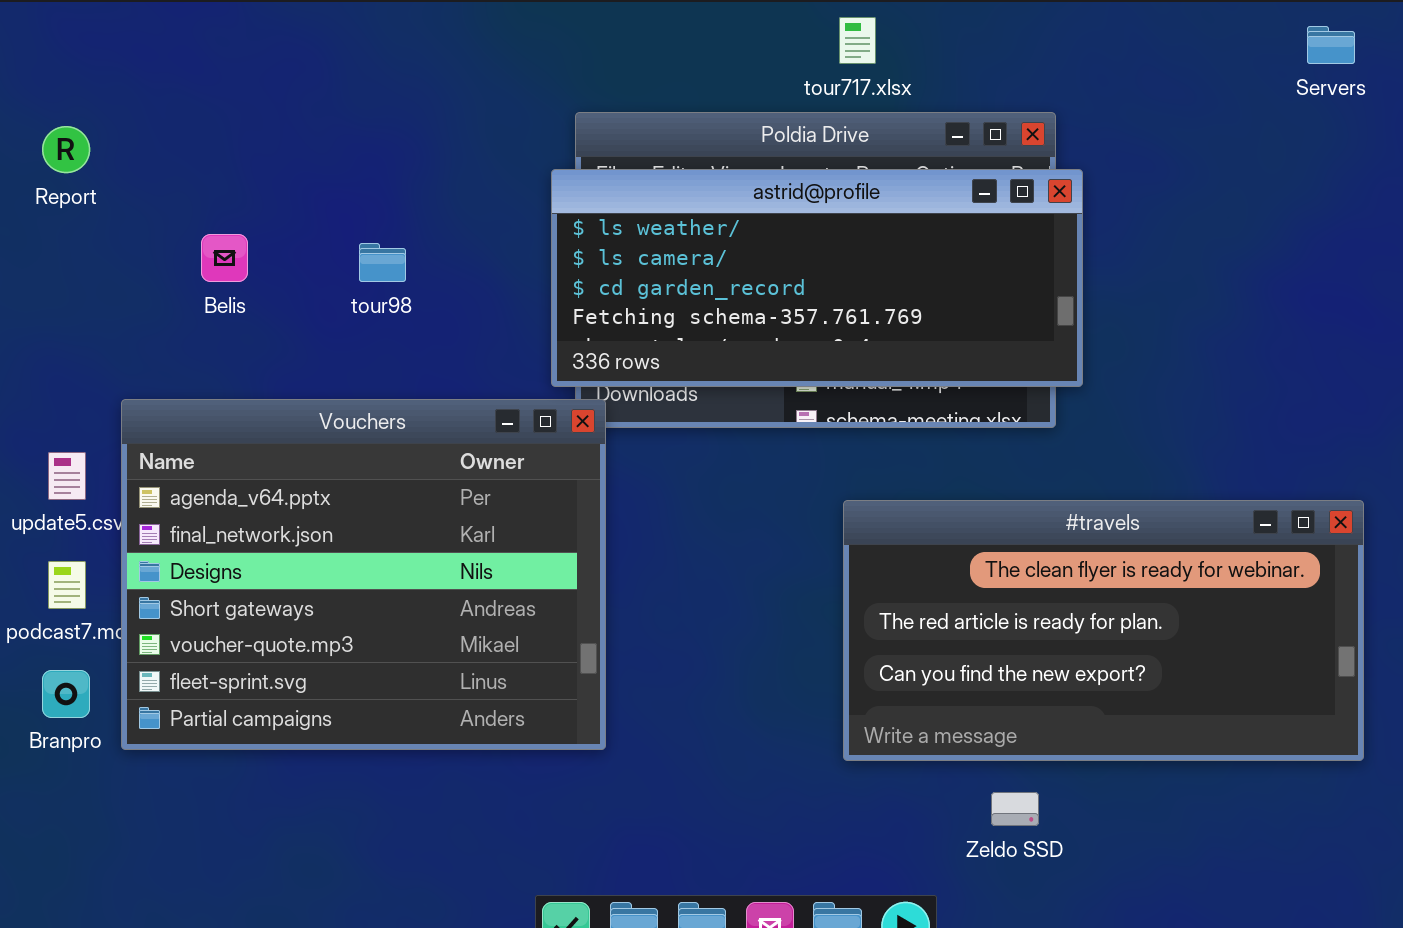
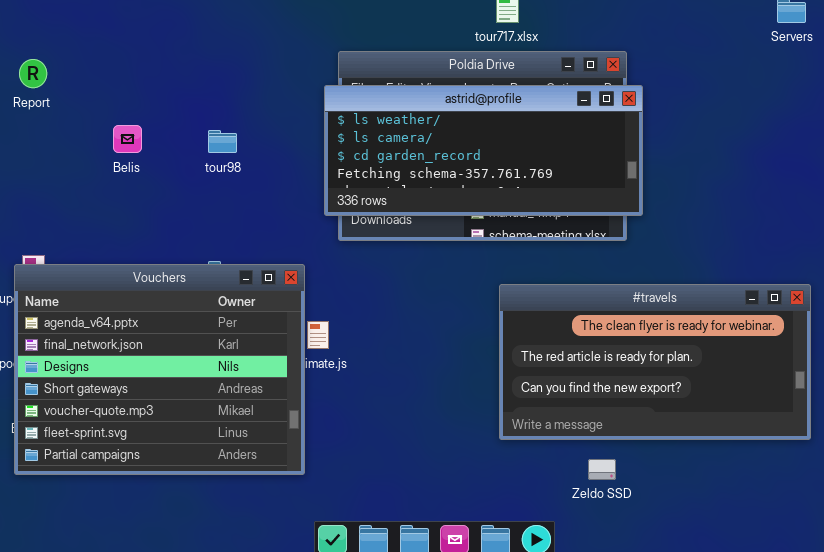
Vouchers: [121,399,606,750] -> [14,264,305,475], moved

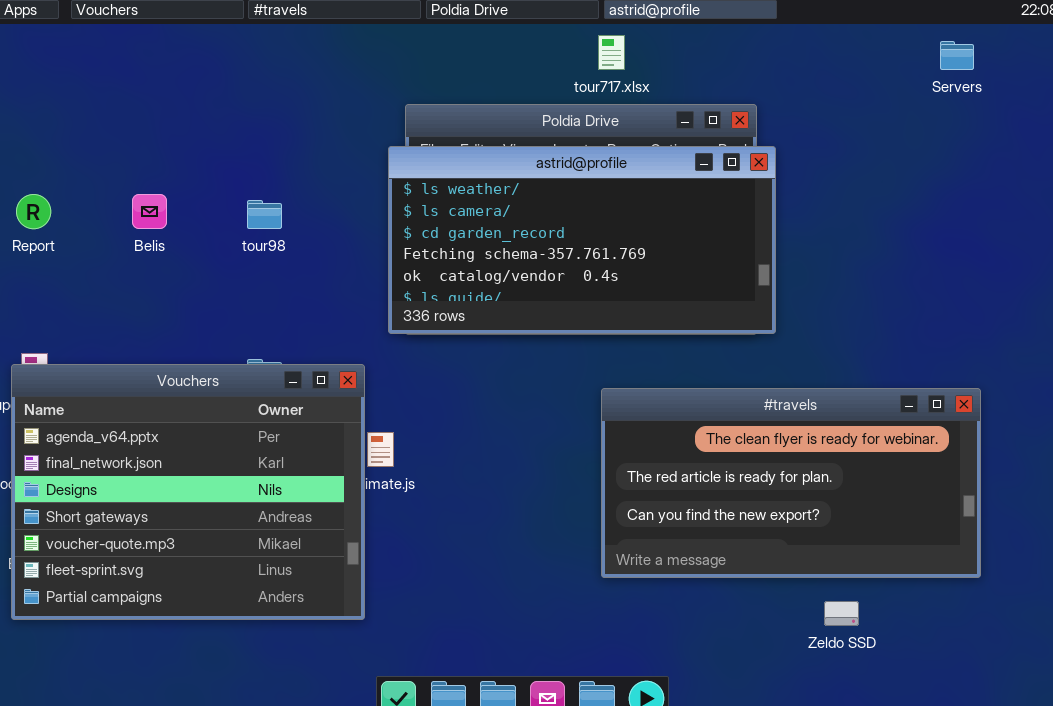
Report: [19,59,47,88] -> [16,194,51,229], moved
astrid@profile: [324,85,643,216] -> [388,146,776,334], resized
Zeldo SSD: [588,459,616,480] -> [824,601,859,626], moved

